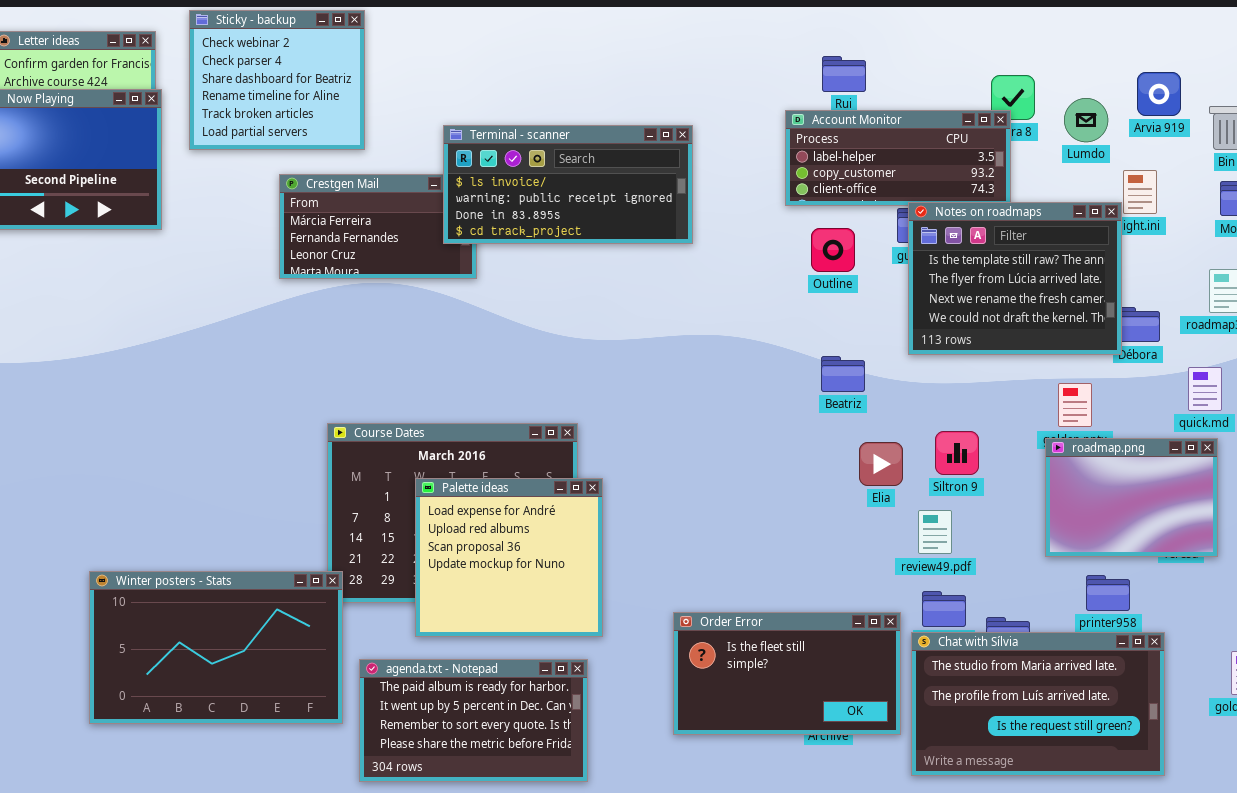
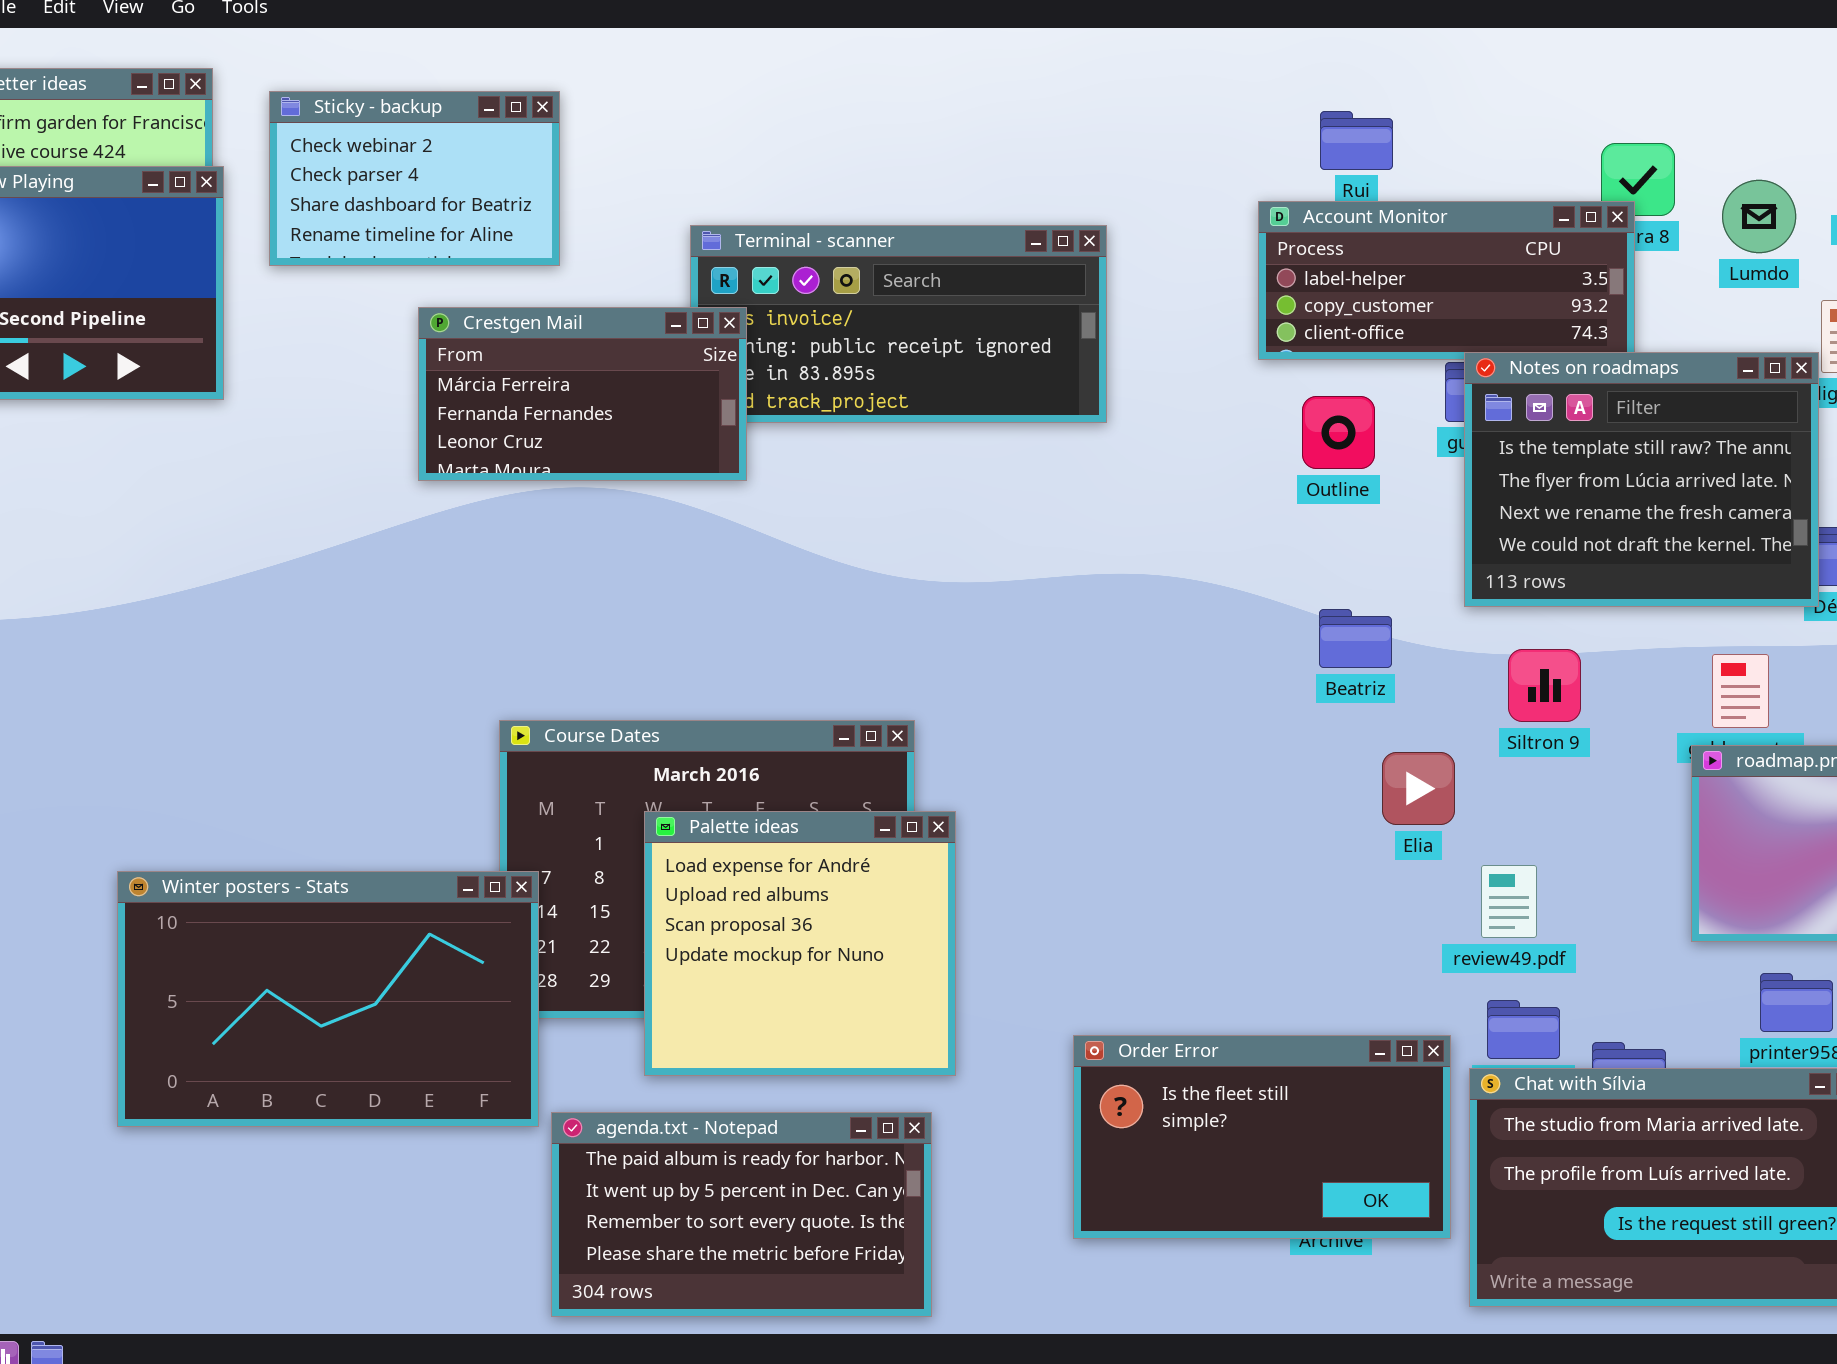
Sticky - backup: [189,10,365,150] -> [269,91,560,266], resized
Crestgen Mail: [279,174,477,279] -> [418,307,747,481], raised
Siltron 9: [935,431,979,475] -> [1508,649,1581,722], moved
Winter posters - Stats: [89,571,343,724] -> [117,871,539,1127], moved

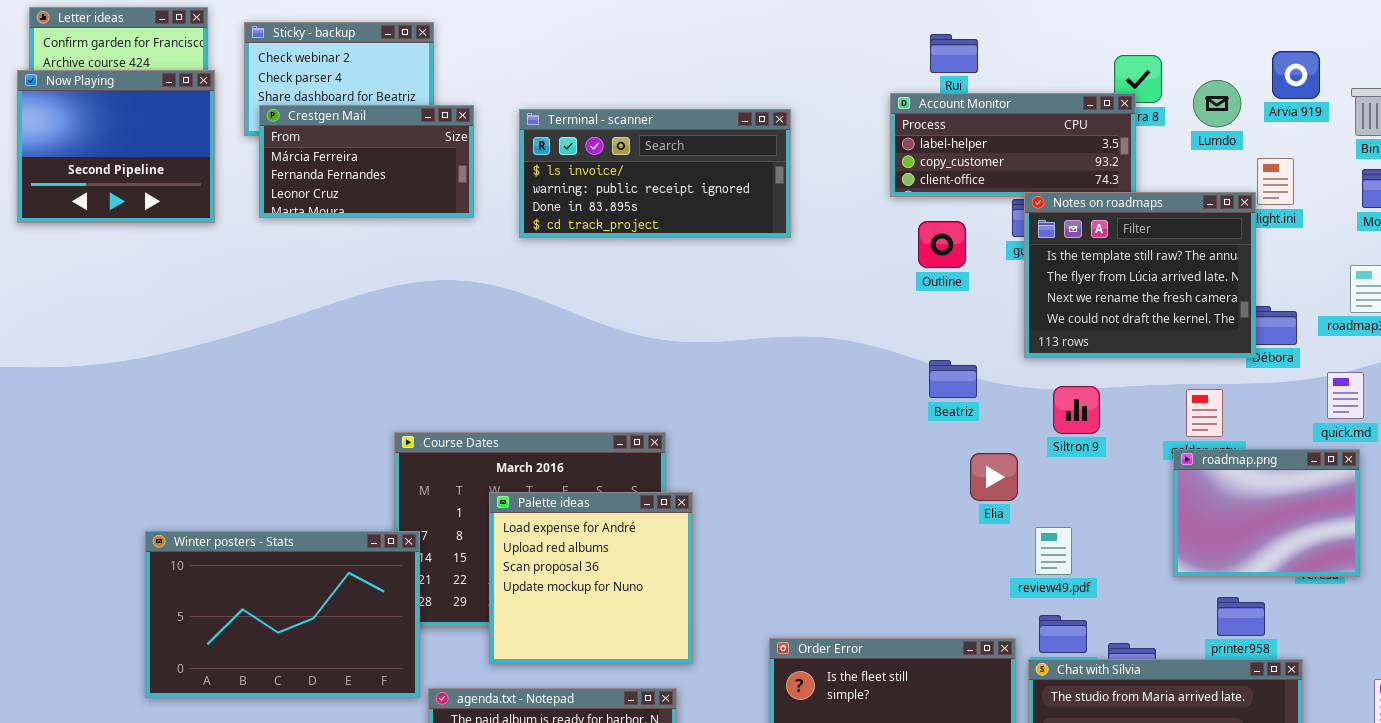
Crestgen Mail: [418,307,747,481] -> [259,105,474,218], moved

